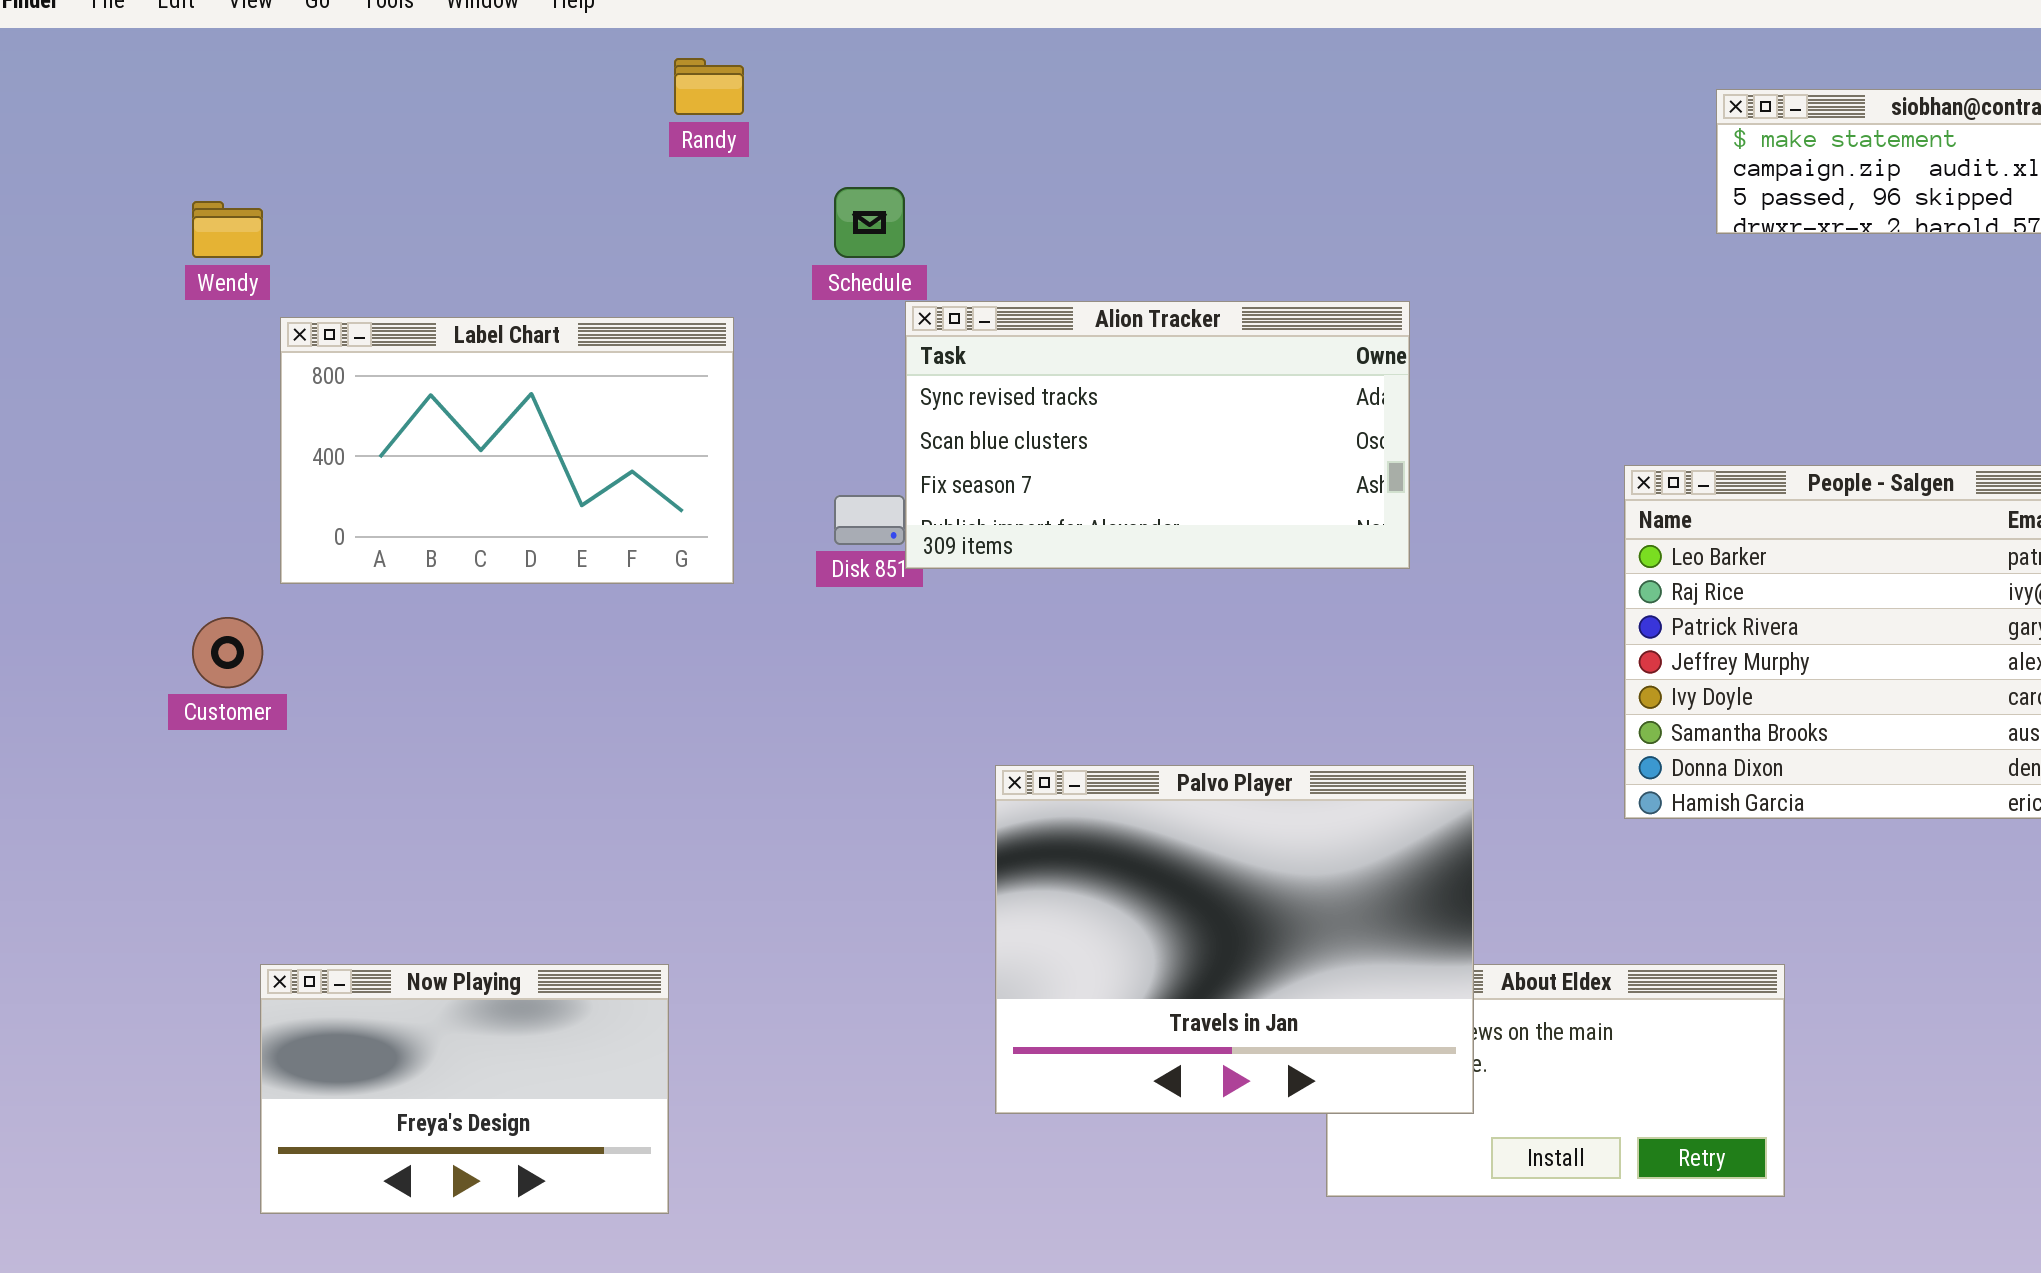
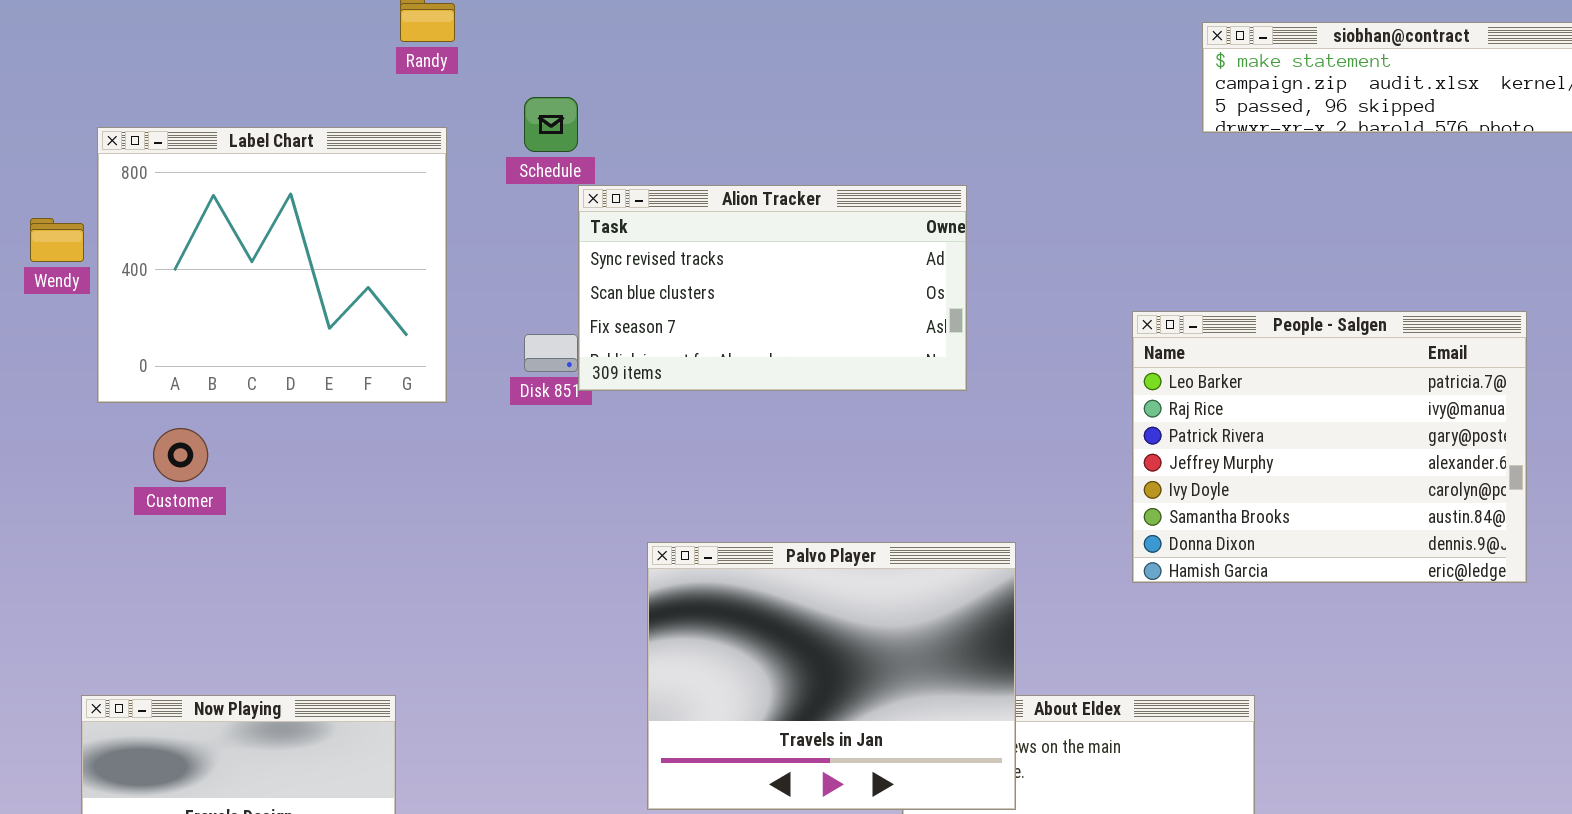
Wendy: [192,201,263,258] -> [30,218,84,262], moved
Label Chart: [280,317,734,584] -> [97,127,447,403], resized
Customer: [192,617,263,688] -> [153,428,208,482], moved

